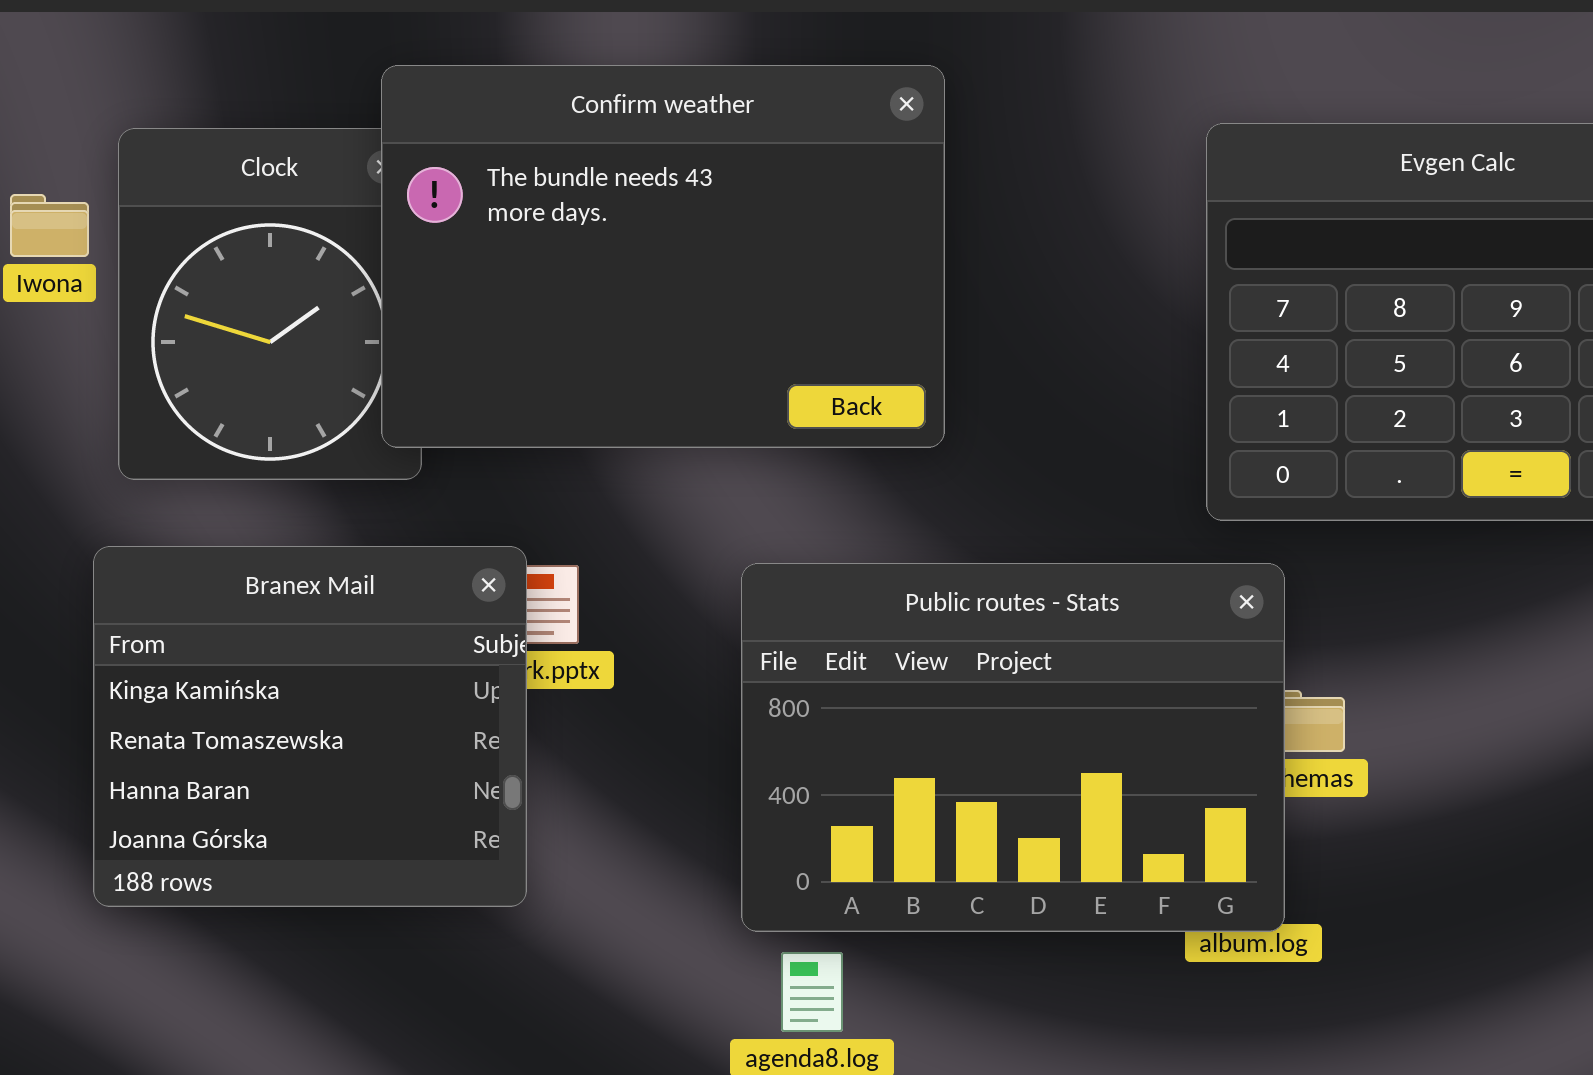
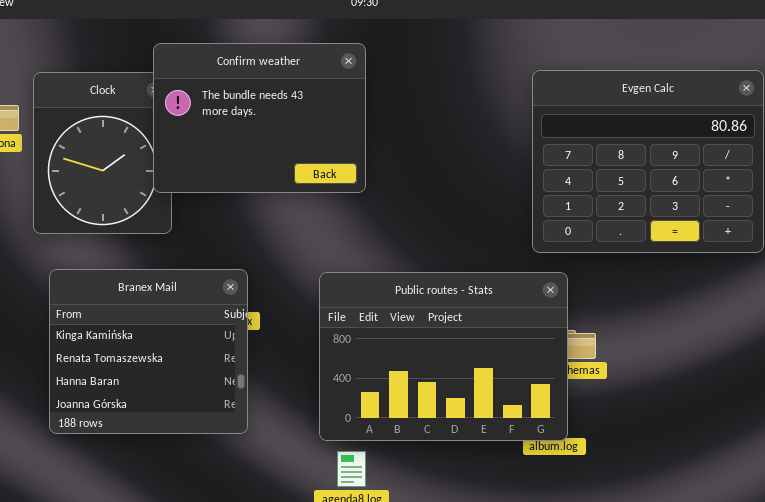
Confirm weather: [381,65,945,448] -> [153,43,366,193], resized
Branex Mail: [93,546,527,907] -> [49,269,248,434], moved

